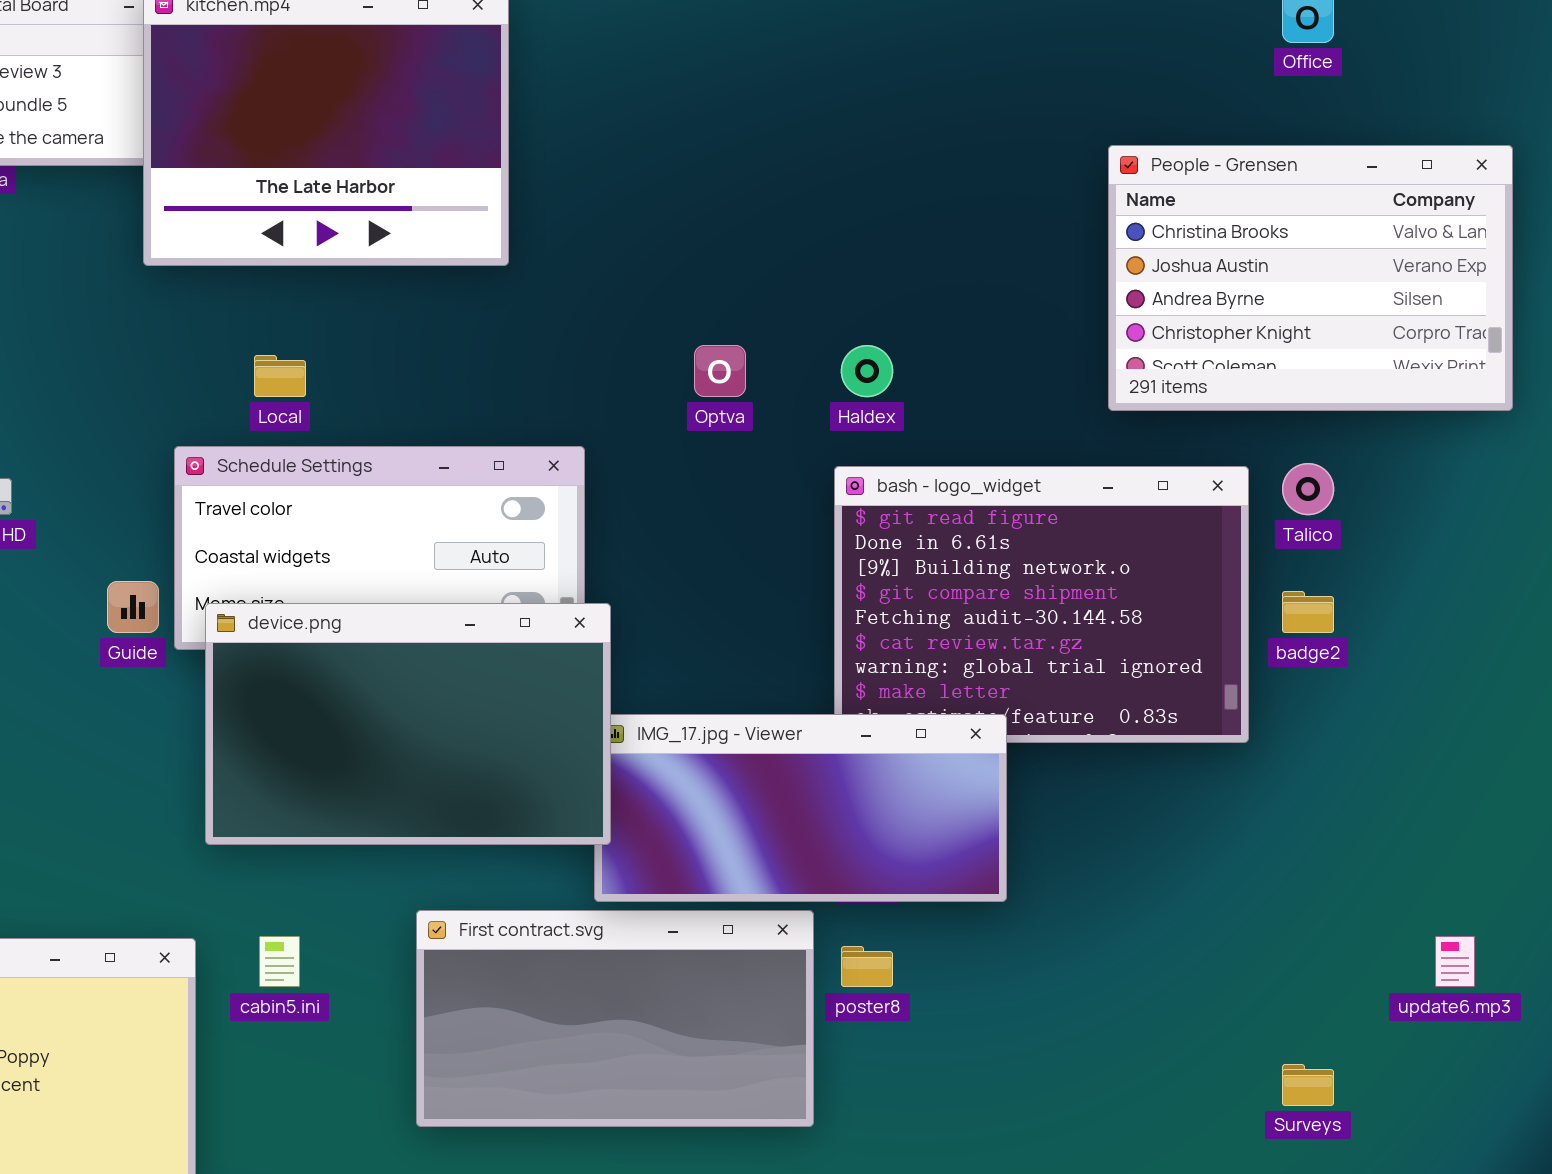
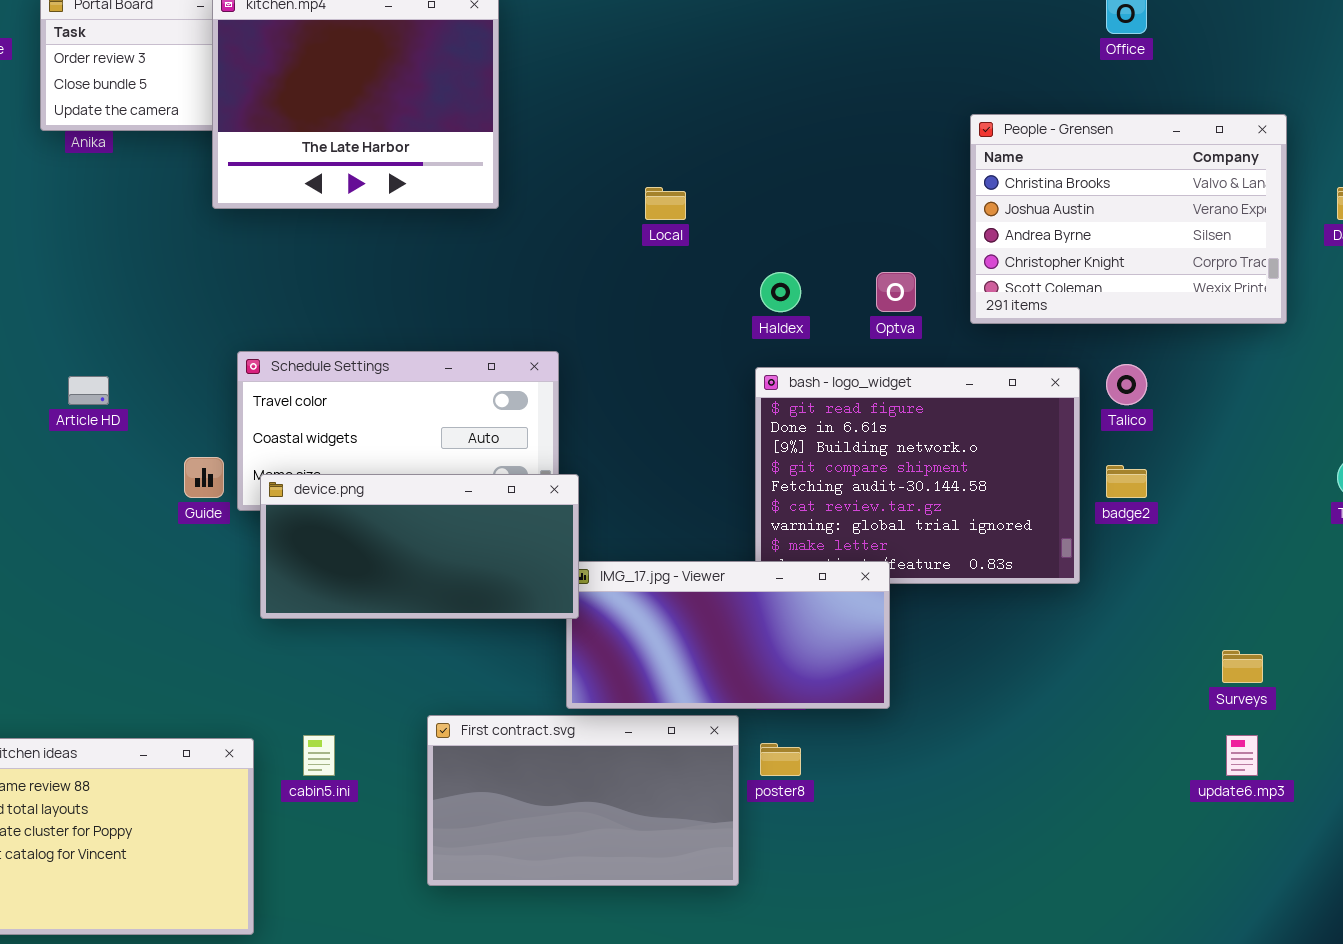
Optva: [694,345,746,397] -> [876,272,916,312], moved
Local: [254,355,306,397] -> [645,187,686,220], moved
device.png: [205,603,611,845] -> [260,474,579,619], resized
Surveys: [1282,1064,1334,1106] -> [1222,650,1263,683], moved

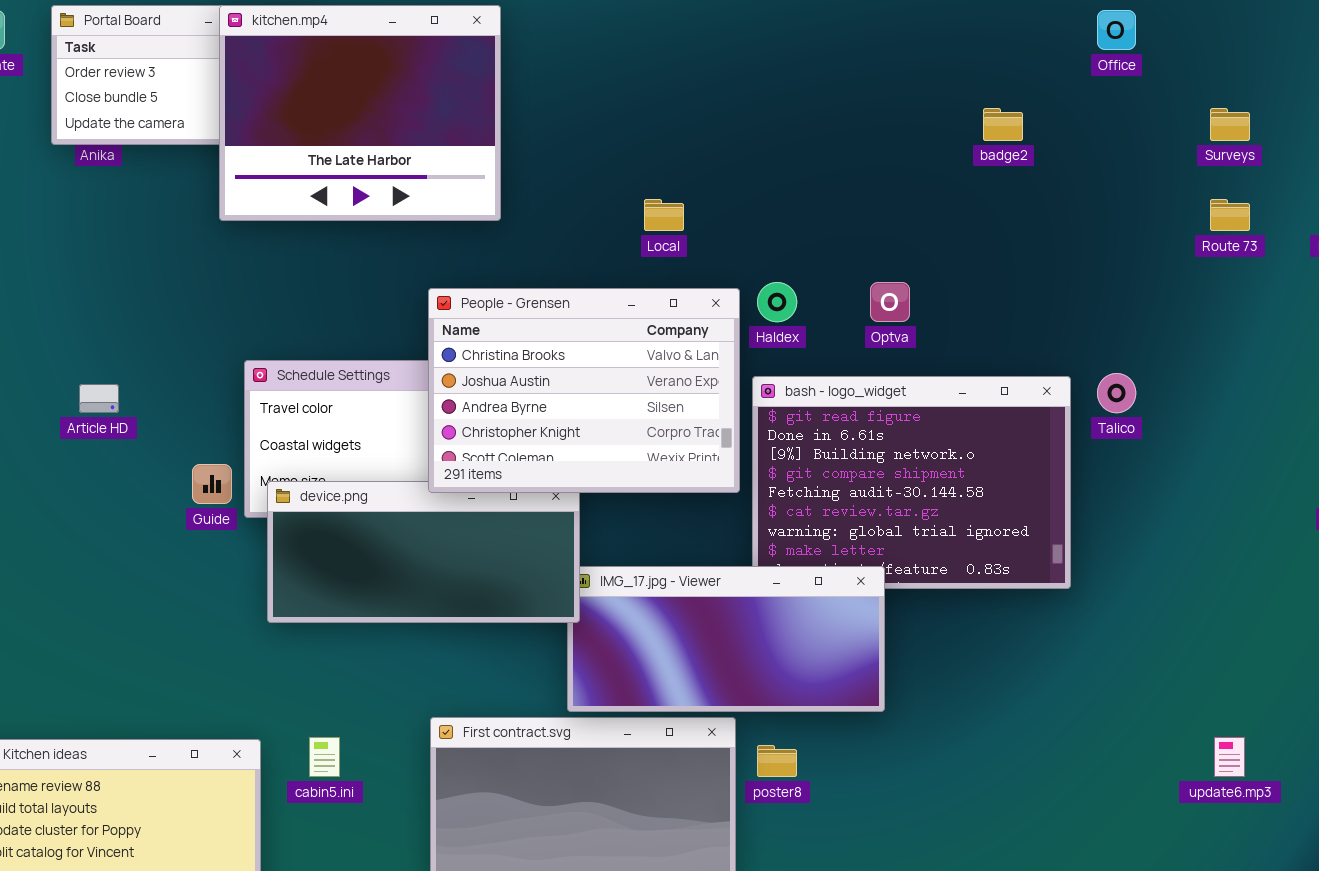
People - Grensen: [970,114,1287,324] -> [428,288,740,493], moved
badge2: [1106,465,1147,498] -> [983,108,1023,141], moved
Surveys: [1222,650,1263,683] -> [1210,108,1250,141], moved

